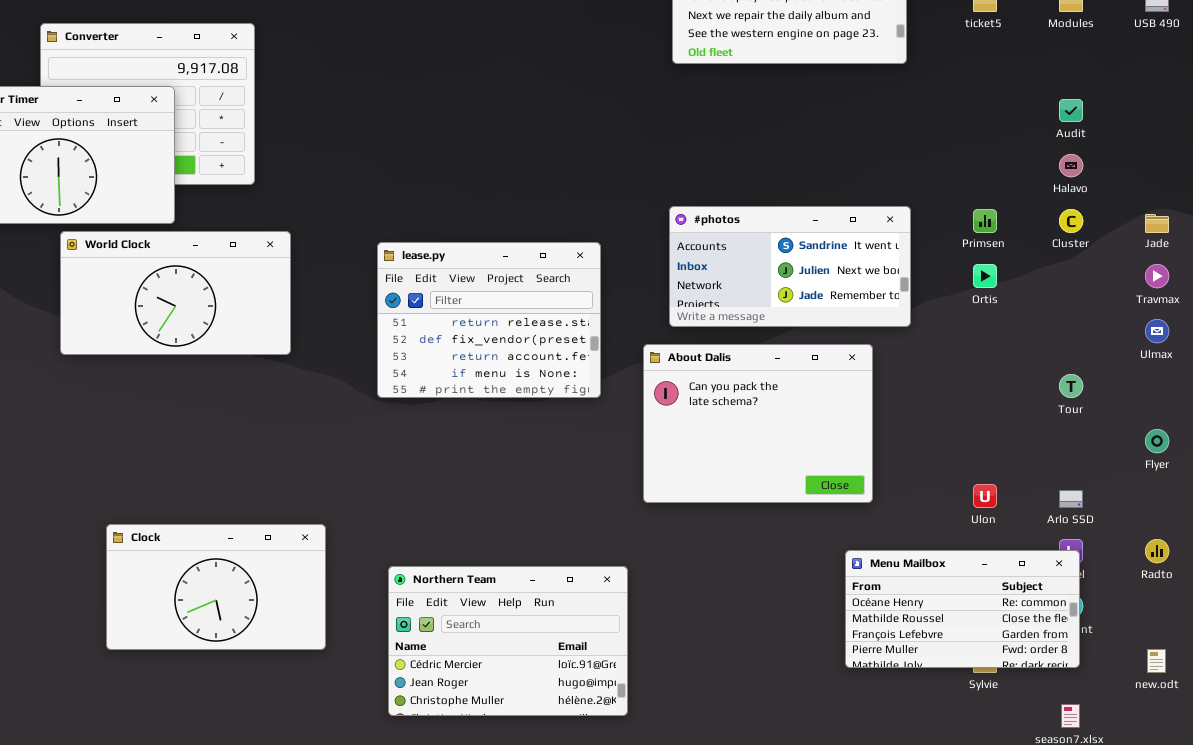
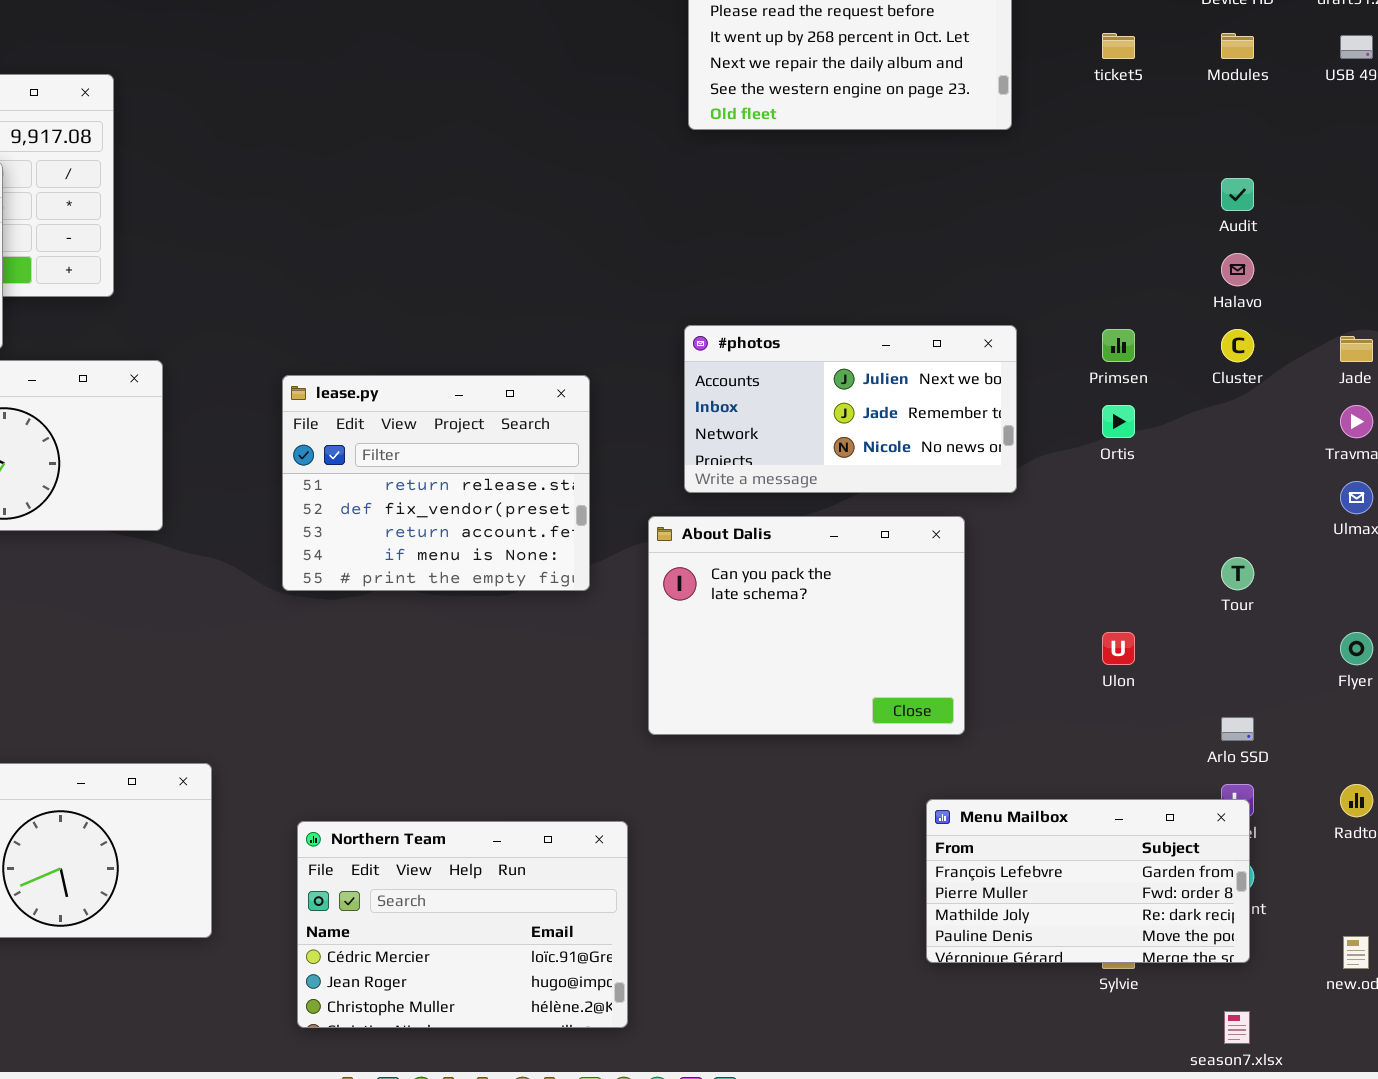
#photos: [669,206,911,327] -> [684,325,1017,493], scrolled down 1 row
Ulon: [973,484,997,508] -> [1102,632,1135,665], moved
Menu Mailbox: [845,550,1080,668] -> [926,799,1250,963], scrolled down 2 rows

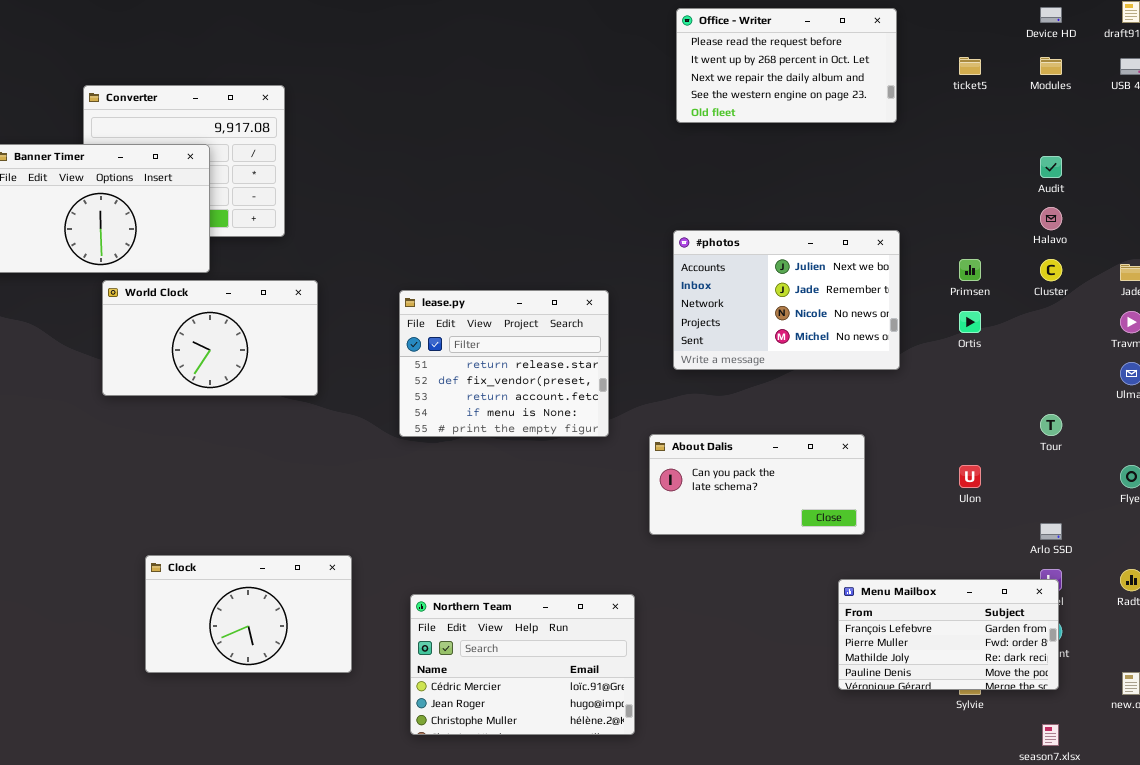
#photos: [684,325,1017,493] -> [673,230,900,370], resized
About Dalis: [648,516,965,735] -> [649,434,865,535], resized

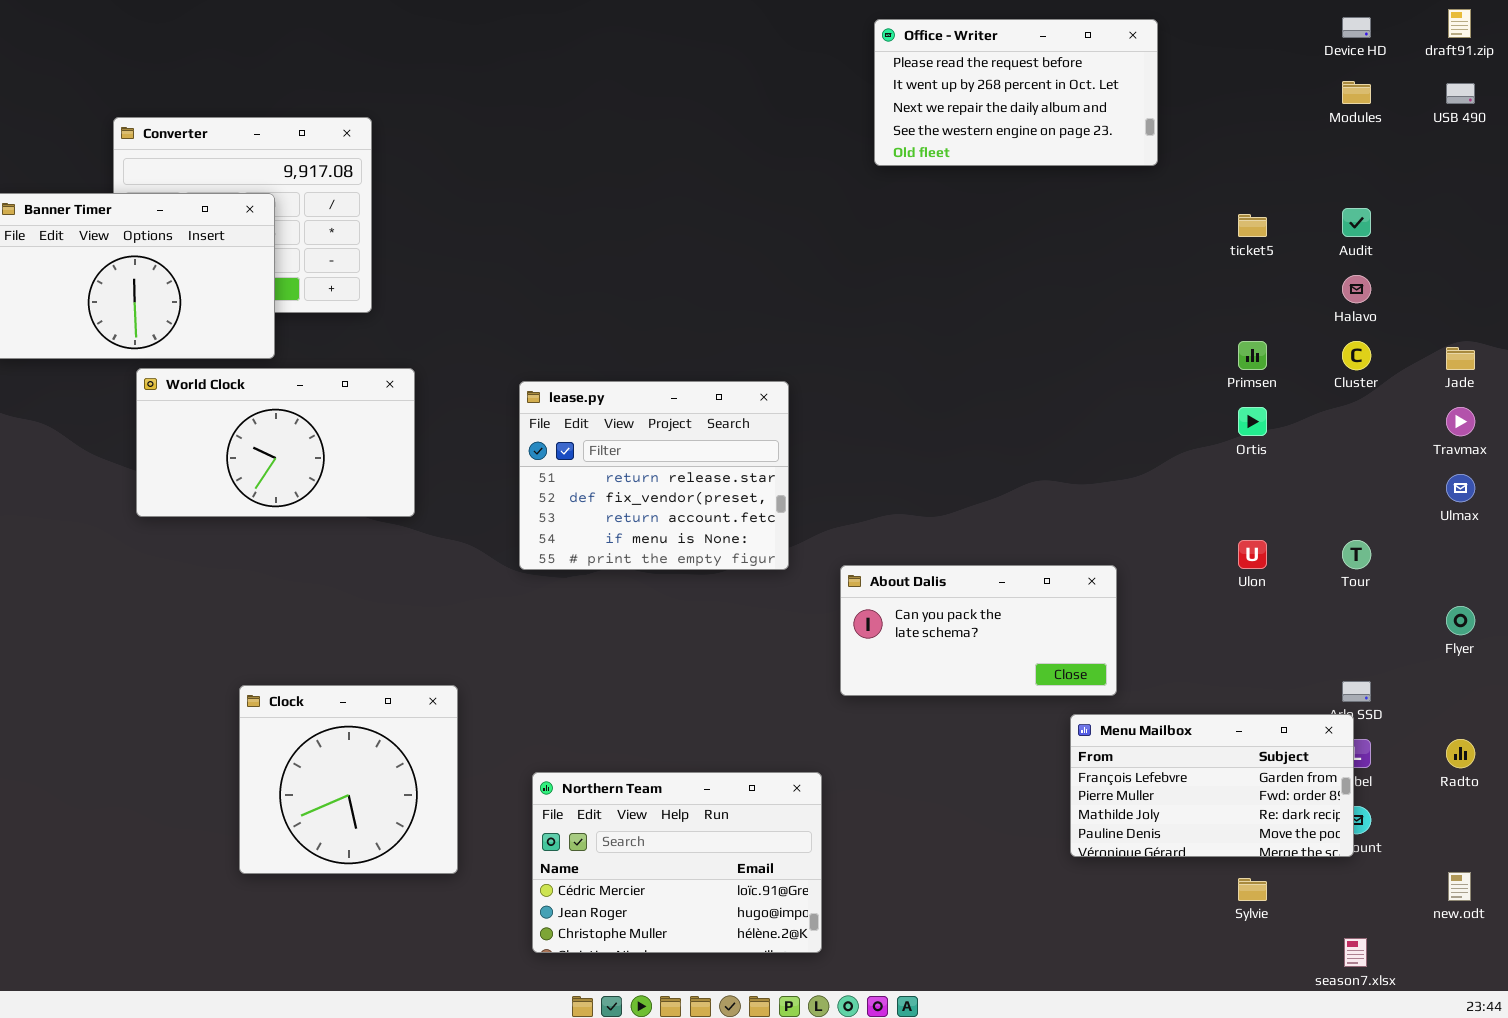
ticket5: [959,57,981,75] -> [1238,214,1267,237], moved
#photos: [673,230,900,370] -> none, closed
Ulon: [959,465,981,488] -> [1238,540,1267,569], moved
Clock: [145,555,352,673] -> [239,685,458,874], resized
Menu Mailbox: [838,579,1059,690] -> [1070,714,1354,857], moved

